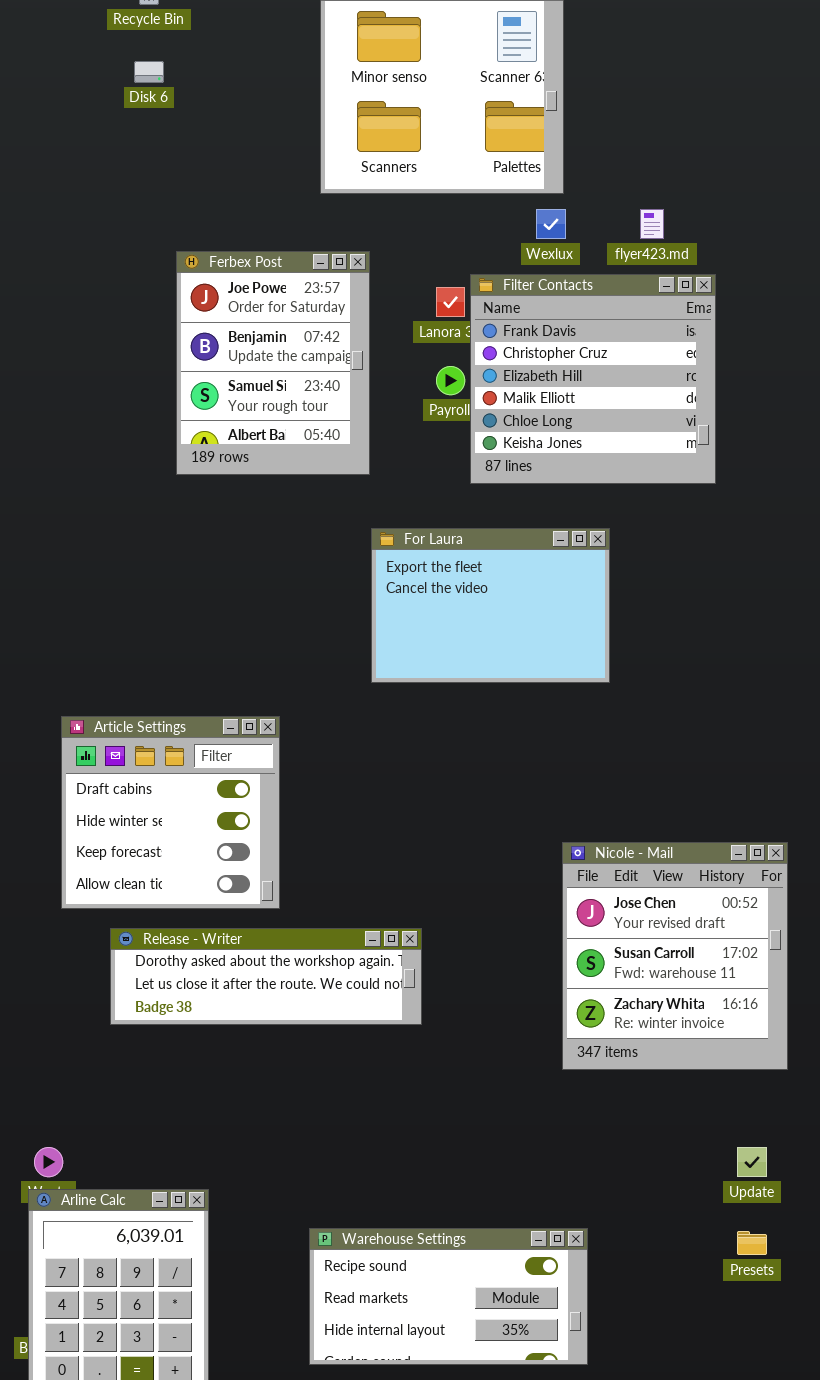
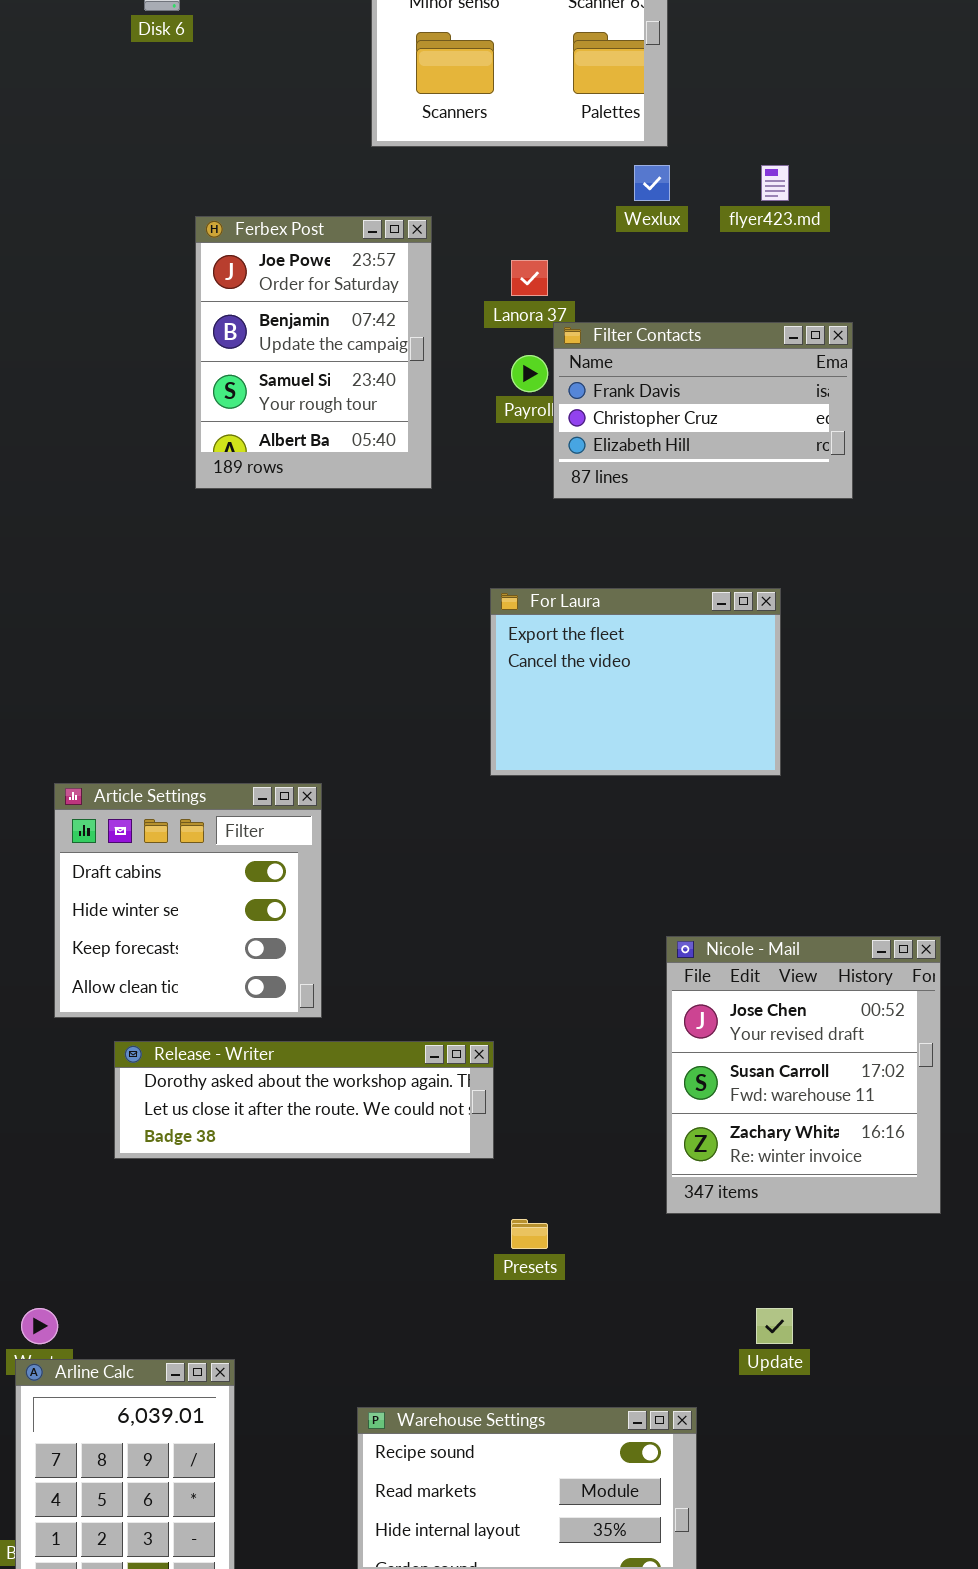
Filter Contacts: [470,274,716,484] -> [553,322,853,499], resized
For Laura: [371,528,610,683] -> [490,588,781,776], moved
Update: [737,1147,767,1177] -> [756,1308,793,1344], moved
Presets: [737,1231,767,1255] -> [511,1219,548,1249], moved

